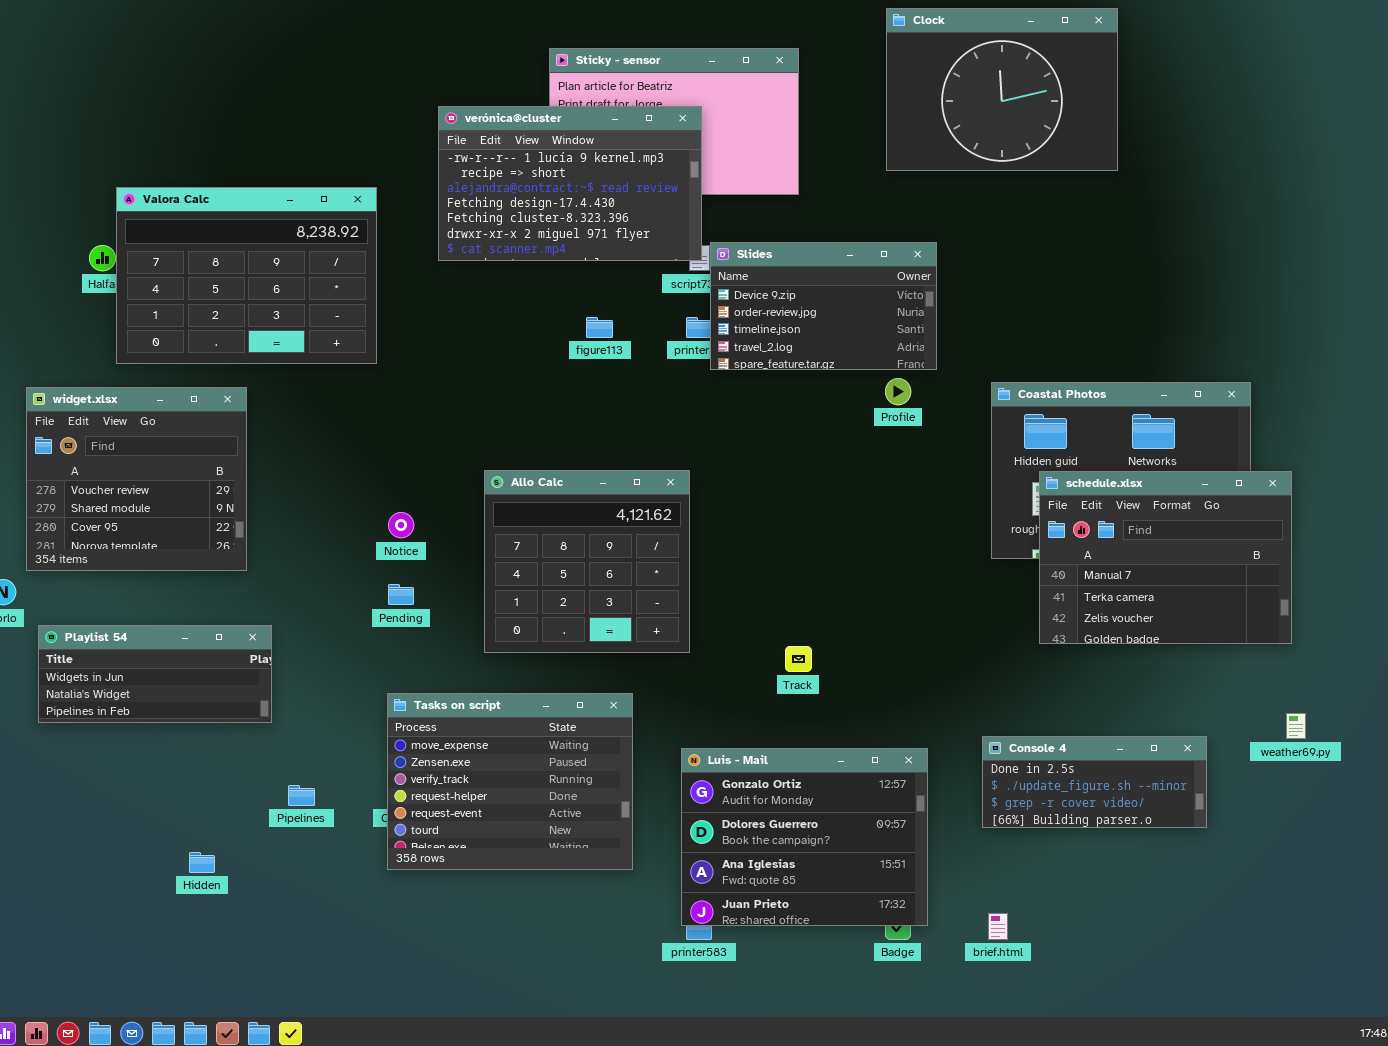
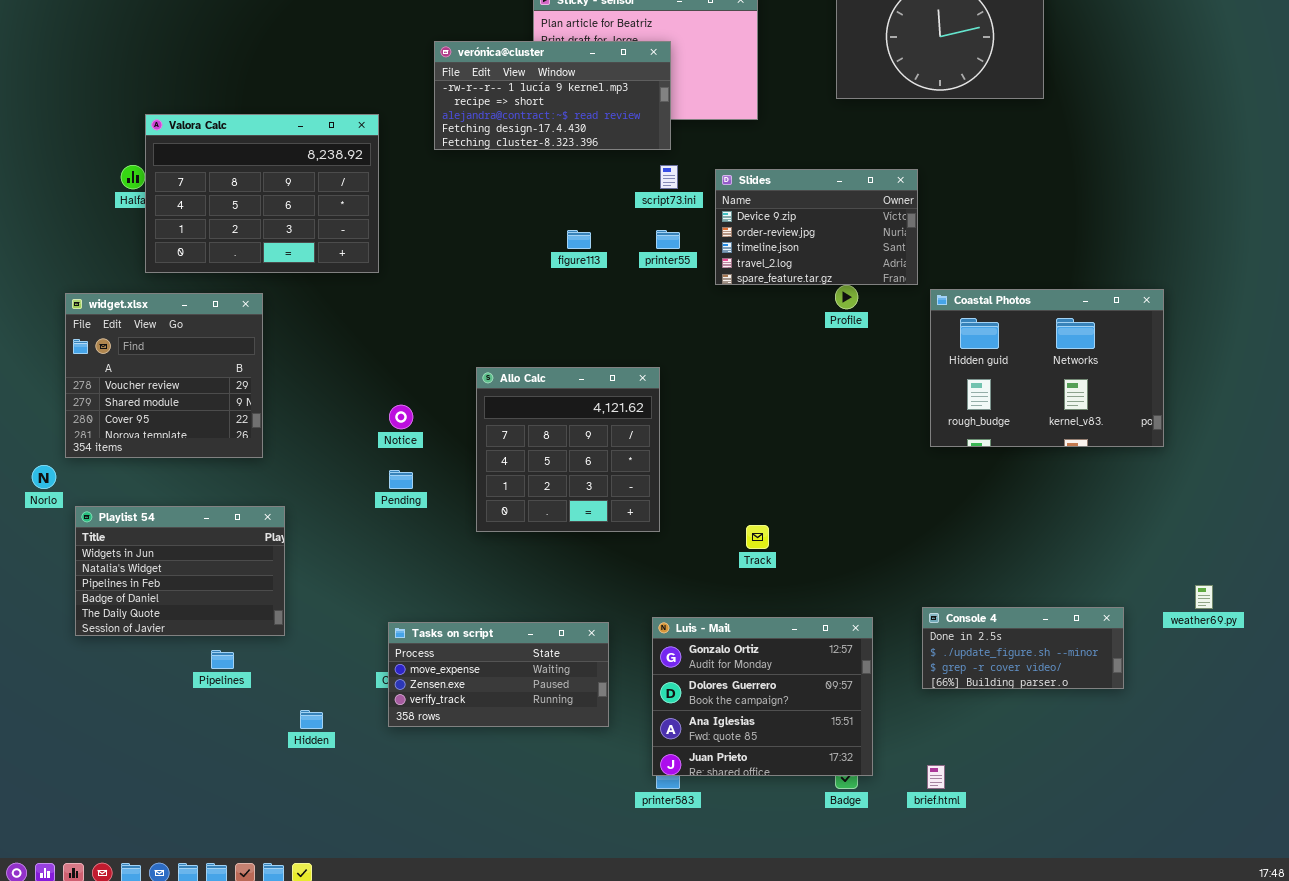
verónica@cluster: [438,106,702,261] -> [434,41,671,150], resized
Slides: [710,242,937,370] -> [715,169,918,285], moved
schedule.xlsx: [1039,471,1292,644] -> none, closed
Playlist 54: [38,625,272,723] -> [75,506,285,636], resized
Tasks on script: [387,693,633,870] -> [388,622,609,727], resized
Pipelines: [288,785,315,806] -> [211,650,234,669], moved
Hidden: [189,852,215,873] -> [300,710,323,729], moved

